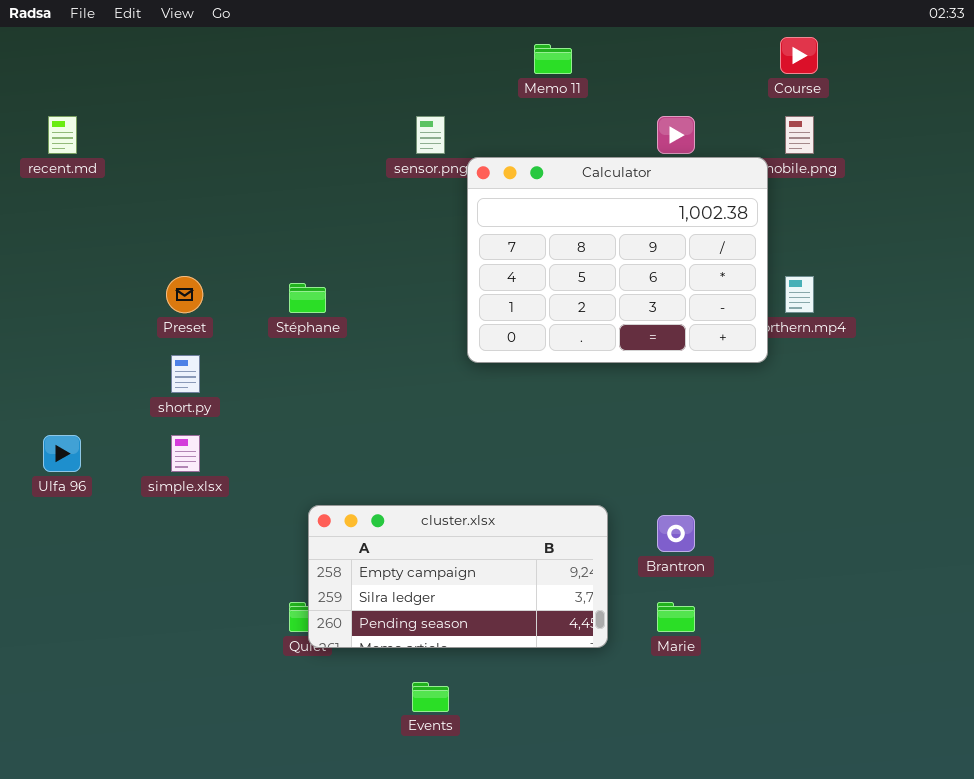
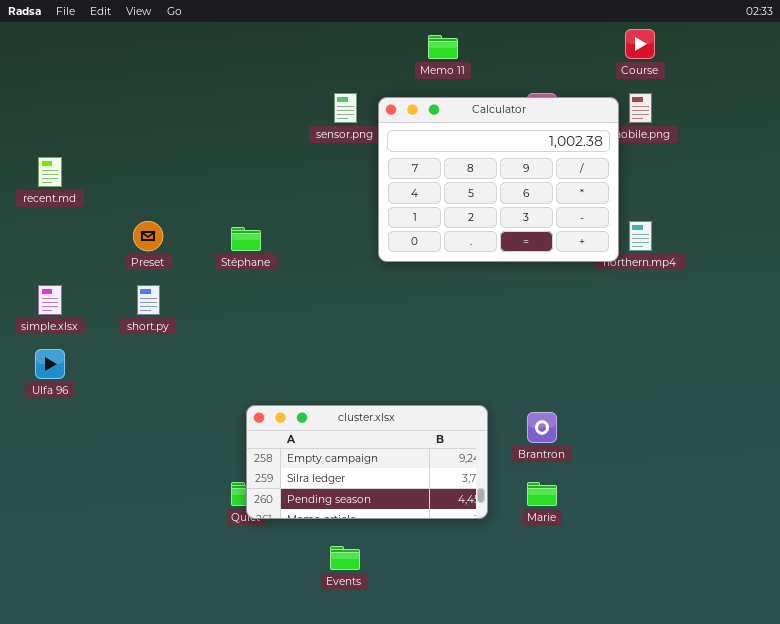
recent.md: [48,116,77,154] -> [38,157,62,187], moved
Calculator: [467,157,768,363] -> [378,97,619,262], moved
simple.xlsx: [171,435,200,472] -> [38,285,62,315], moved

